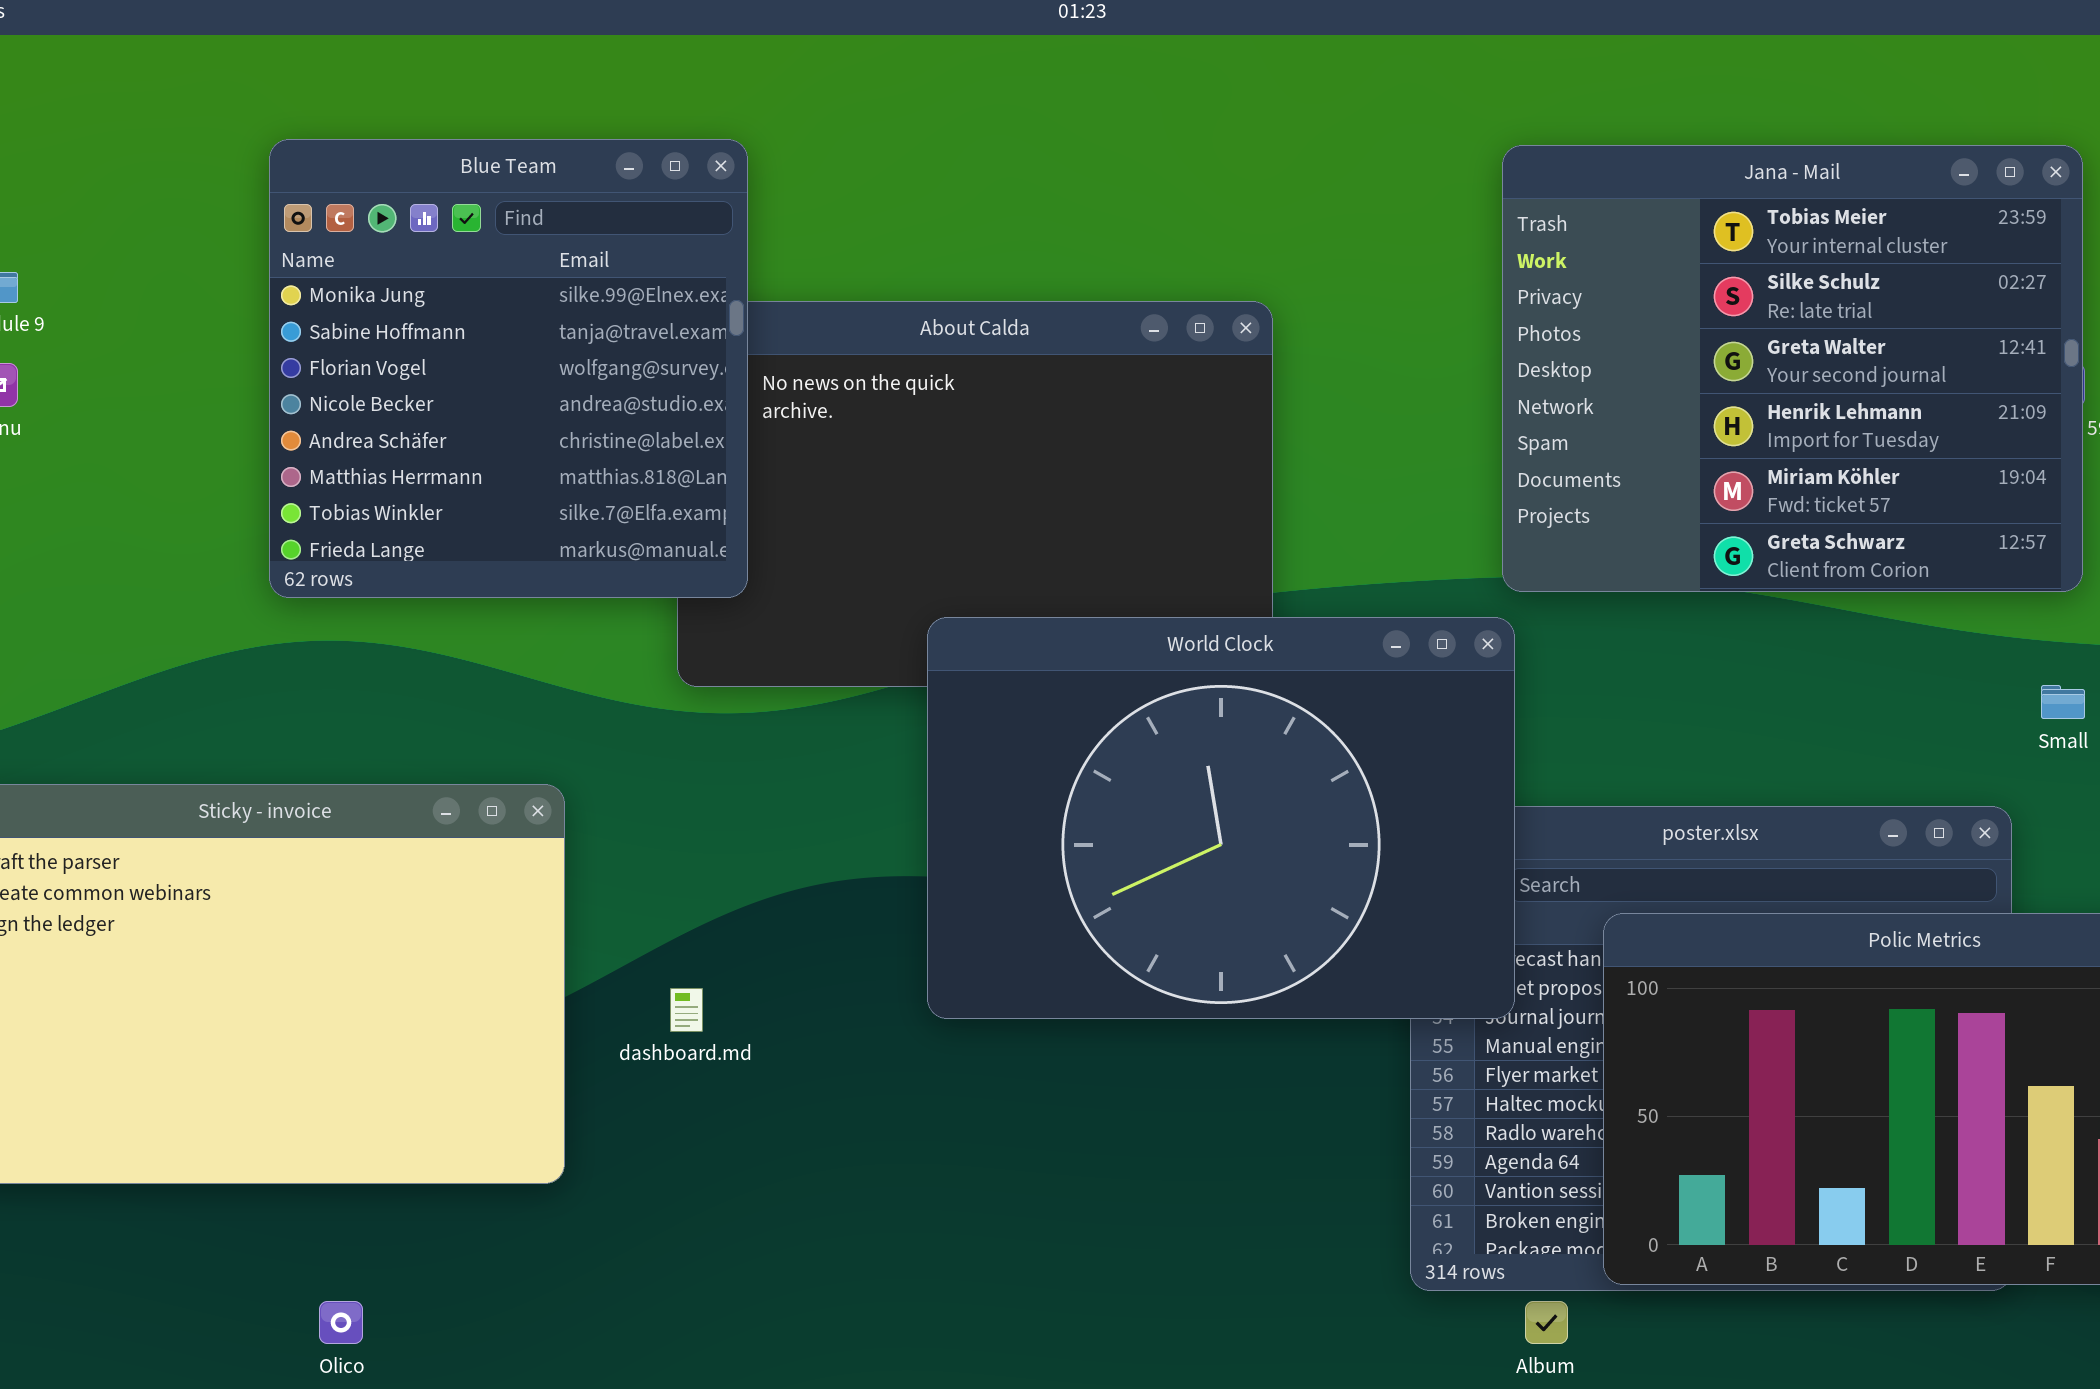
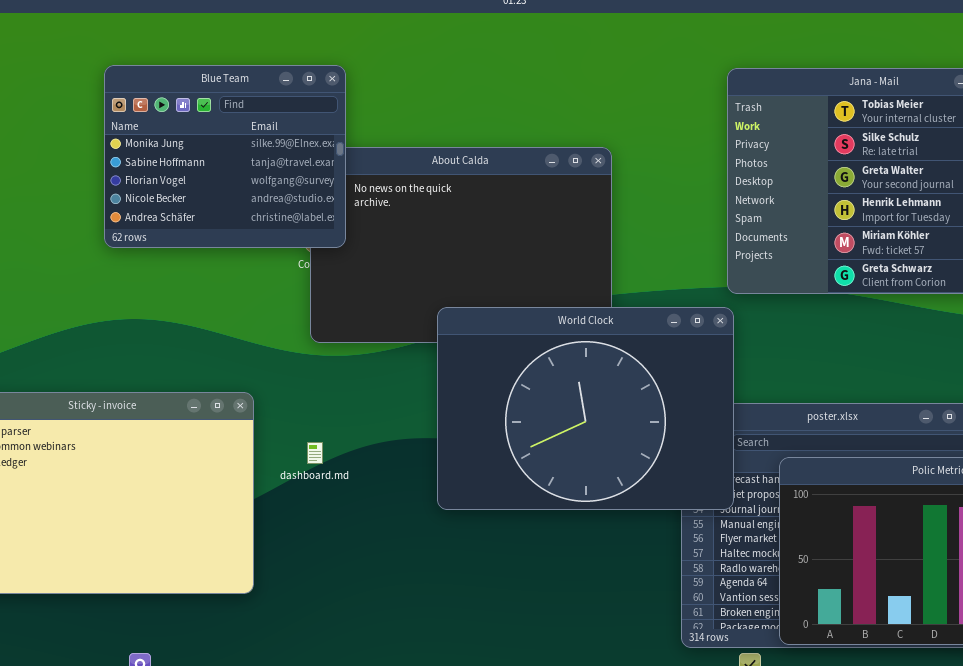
Blue Team: [269,139,748,598] -> [104,65,346,248], resized
dashboard.md: [670,988,703,1032] -> [307,442,323,464], moved

